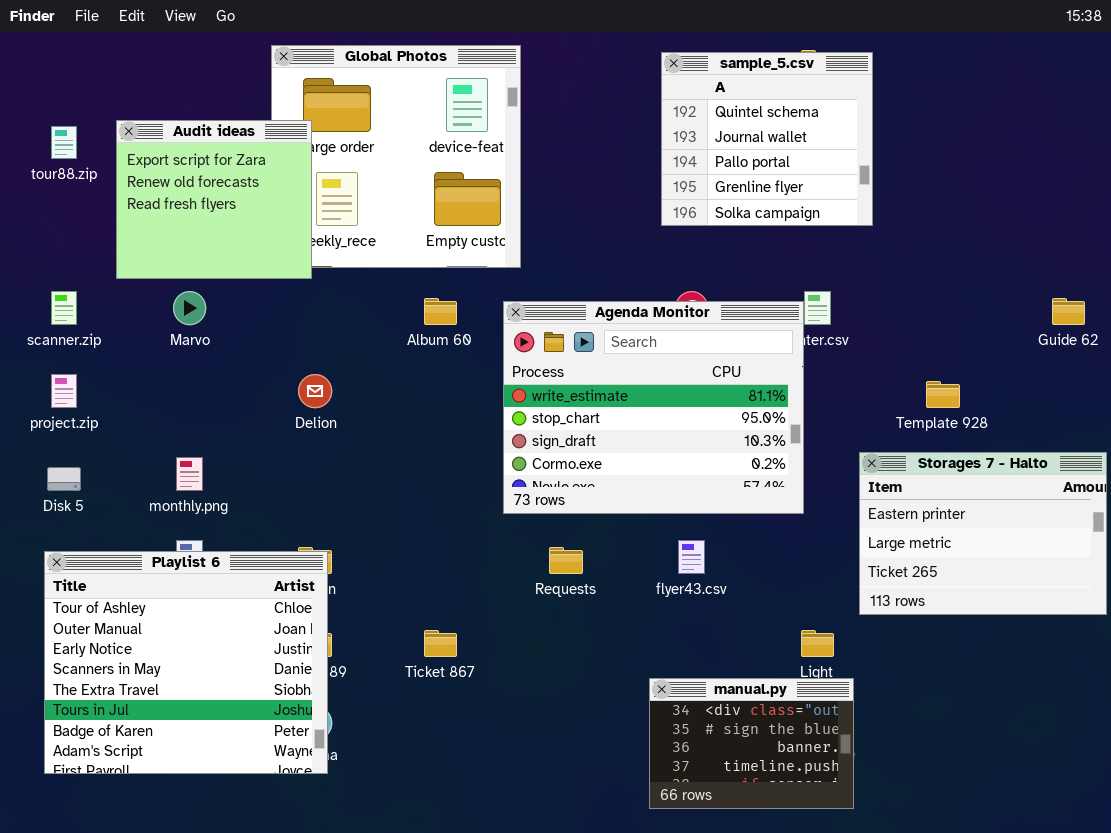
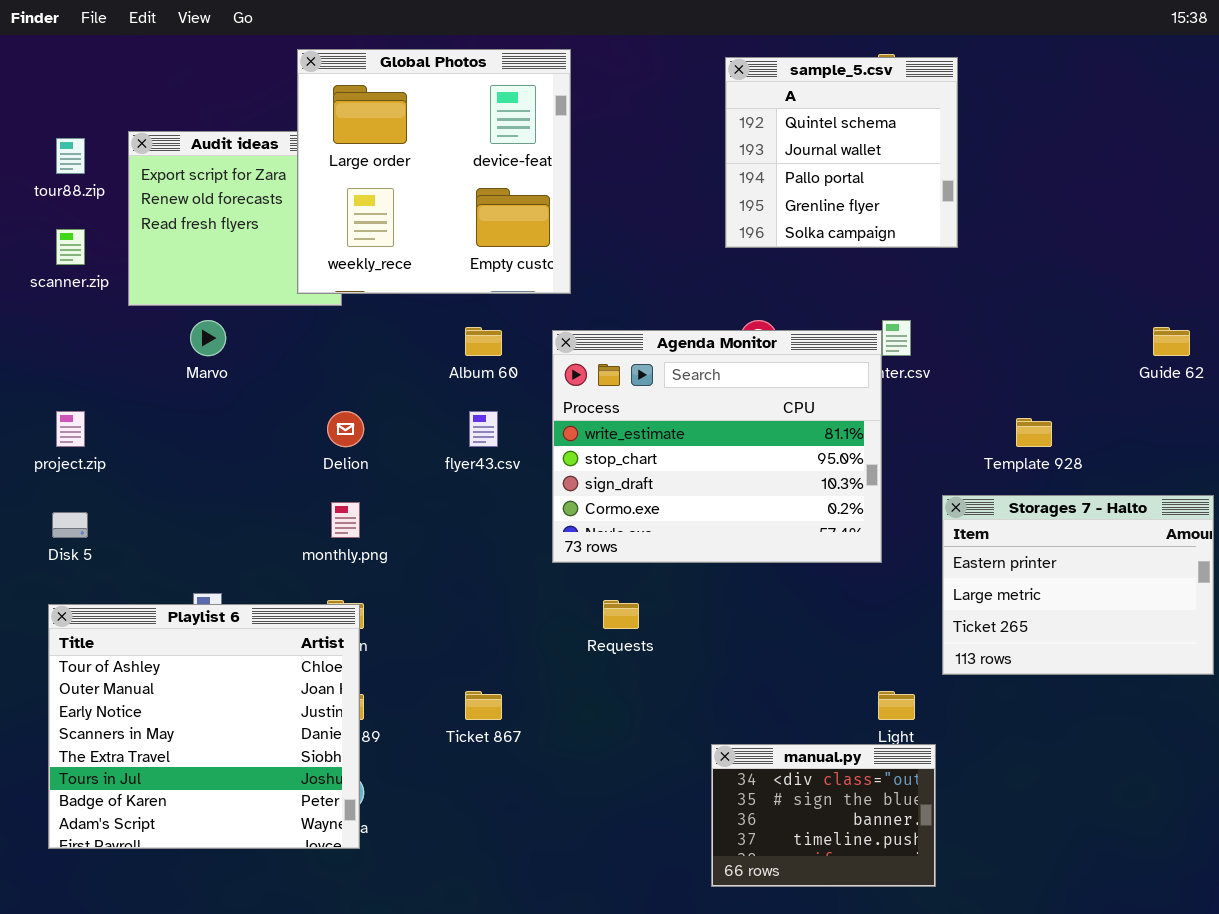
Global Photos: [271,45,521,268] -> [297,49,571,294], raised
scanner.zip: [51,291,77,325] -> [56,229,85,265], moved
monthly.png: [176,457,203,491] -> [331,502,360,538], moved
flyer43.csv: [678,540,705,574] -> [469,411,498,447], moved

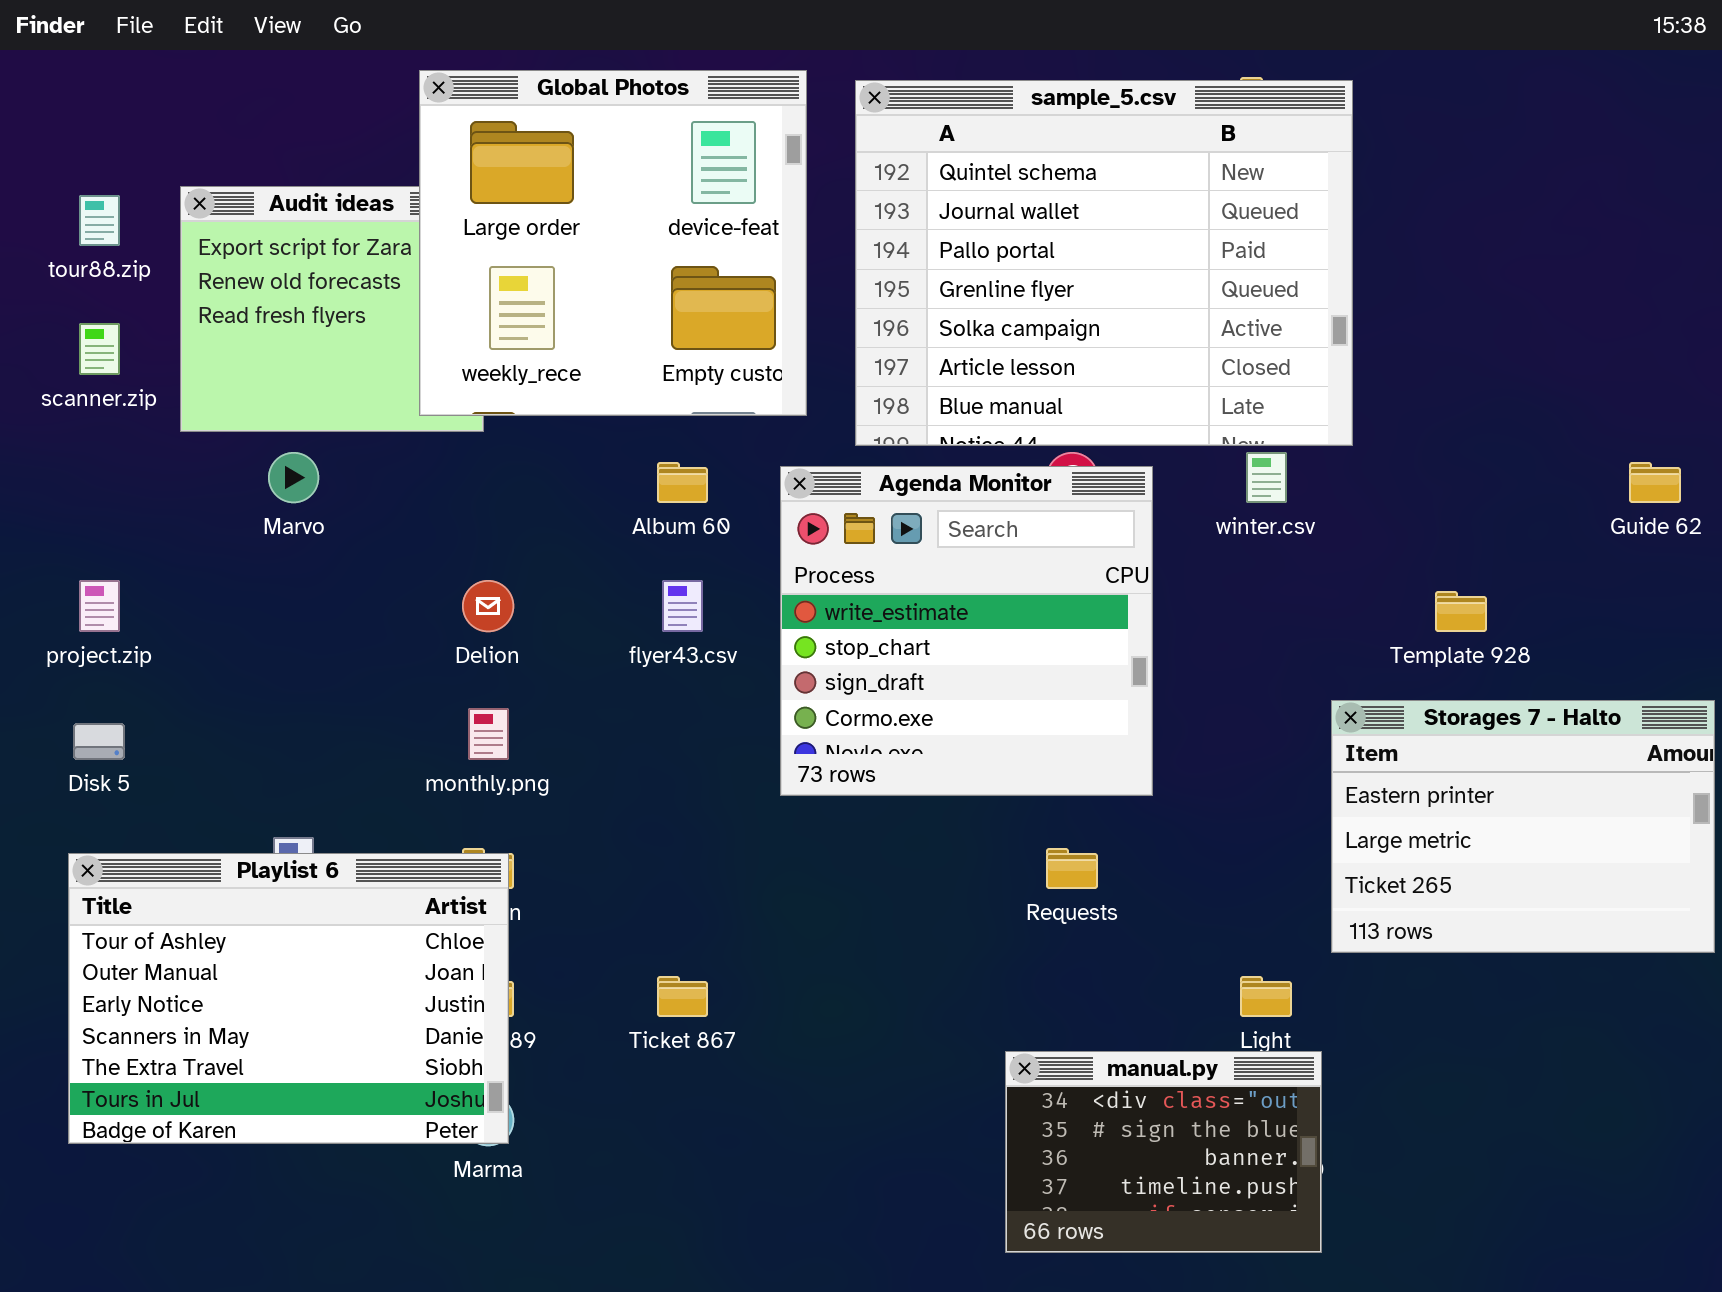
sample_5.csv: [725,57,958,248] -> [855,80,1353,446], resized
Agenda Monitor: [552,330,882,563] -> [780,466,1153,796], resized
Requests: [603,600,639,629] -> [1046,848,1098,889], moved
Playlist 6: [48,604,360,849] -> [68,853,509,1144], resized

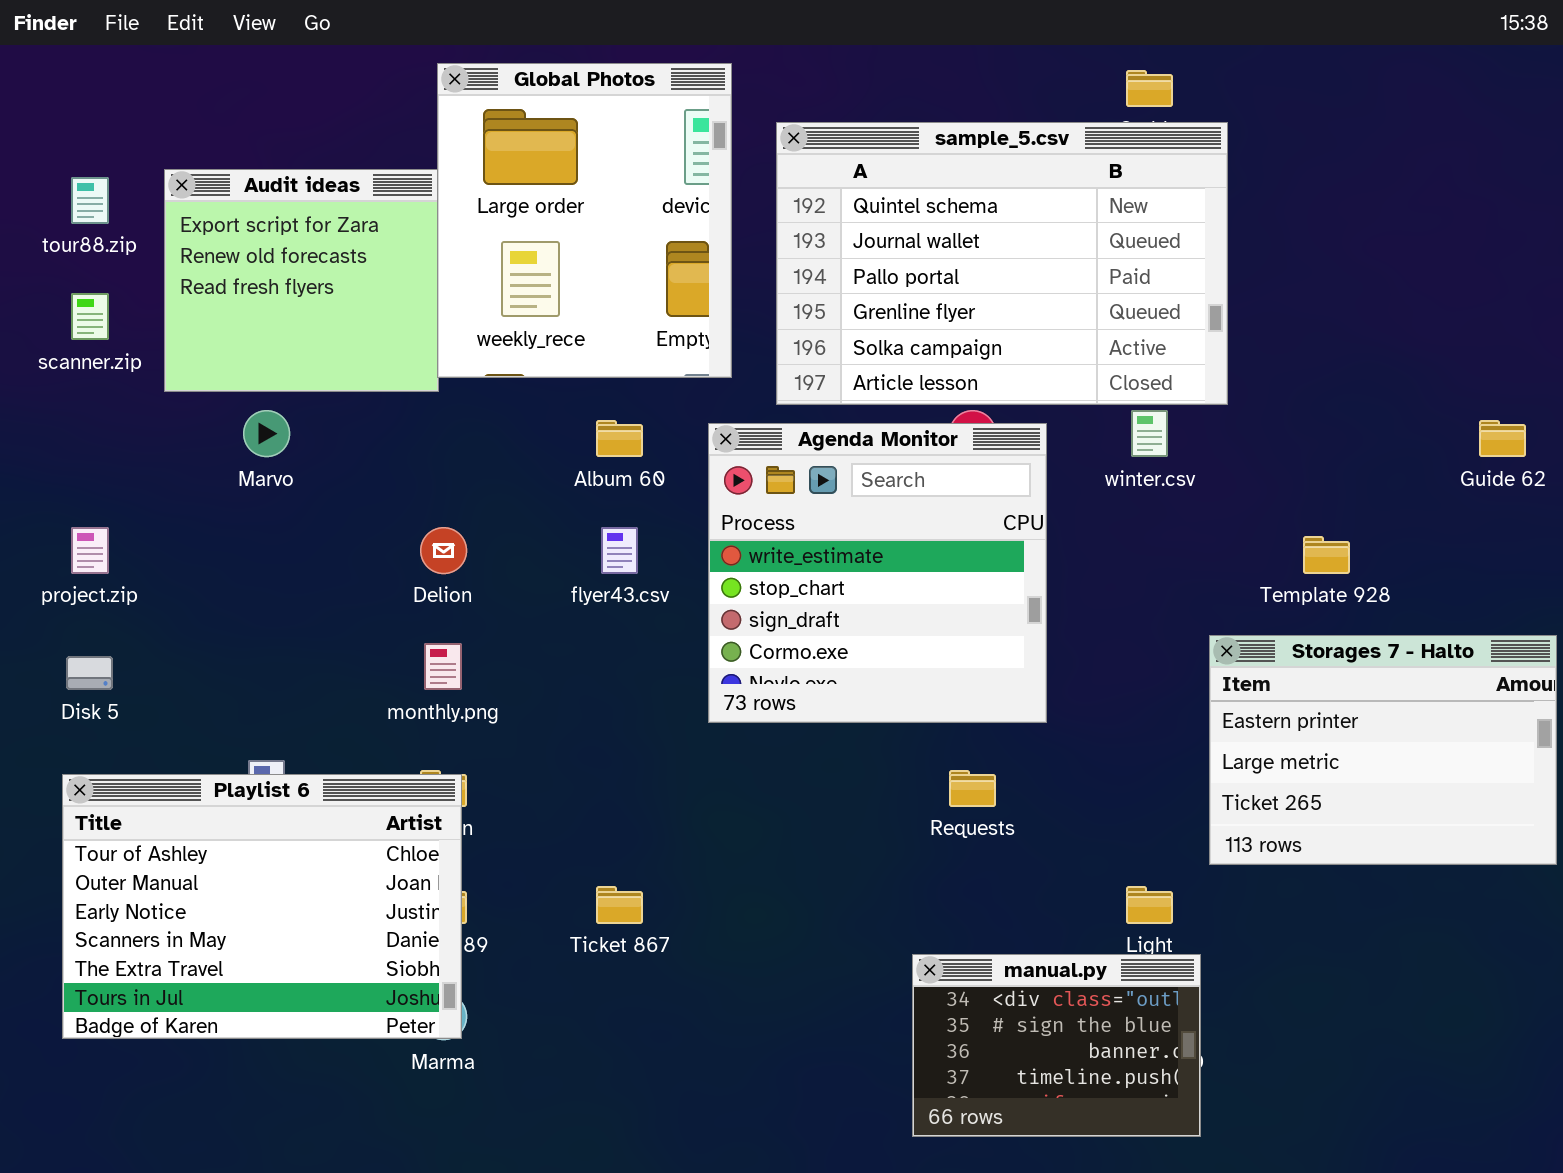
Global Photos: [419,70,807,416] -> [437,63,732,378], resized
sample_5.csv: [855,80,1353,446] -> [776,122,1228,405], resized

